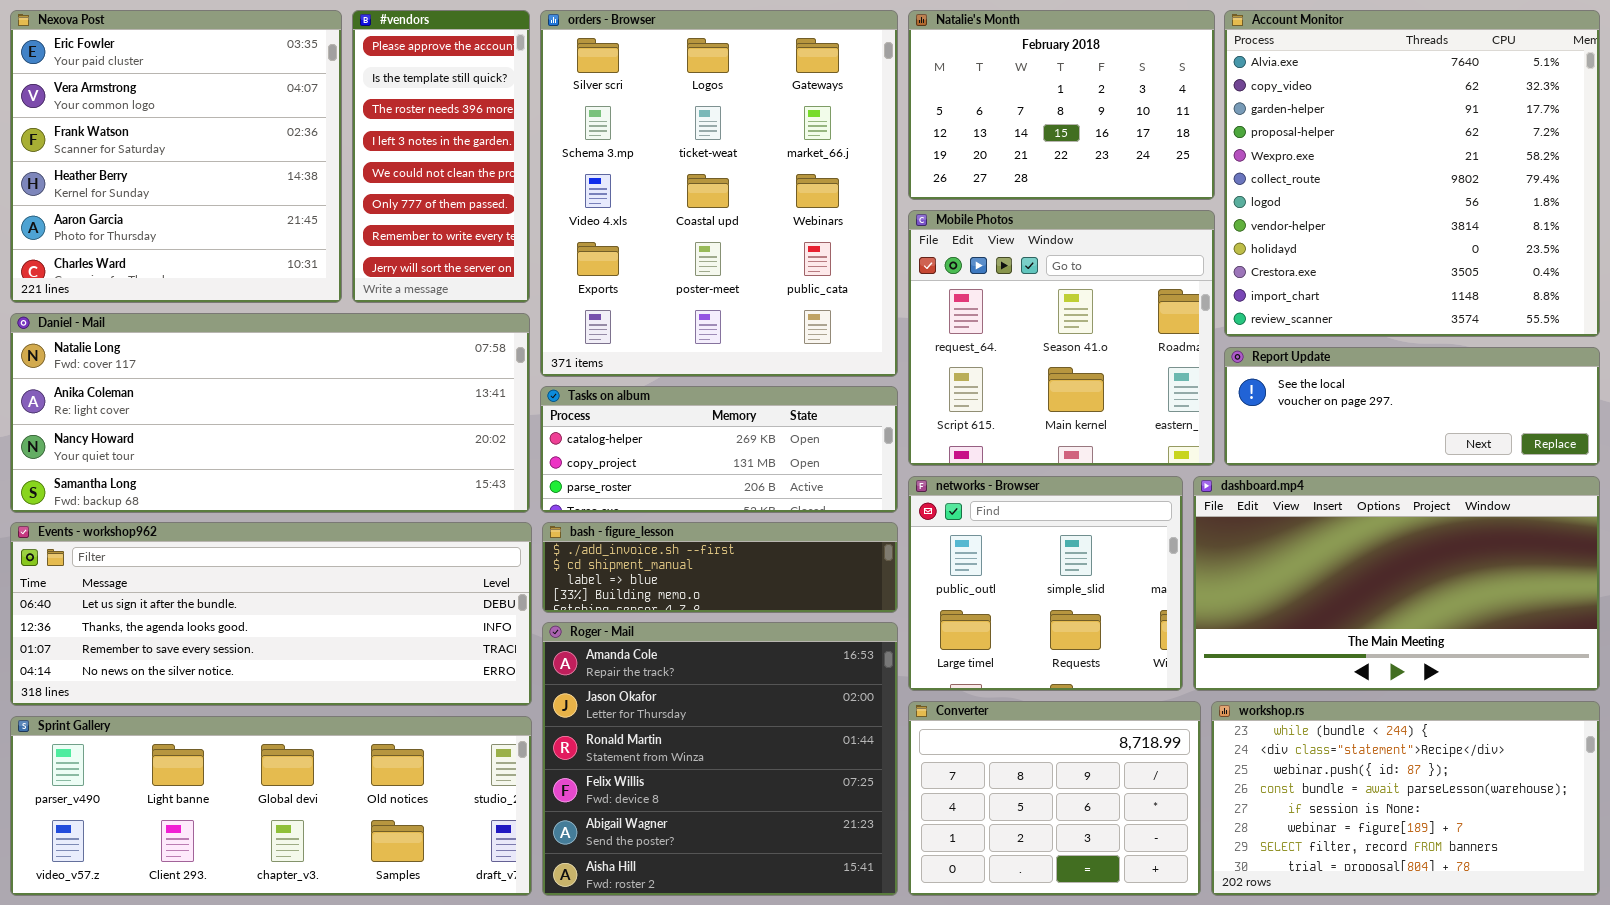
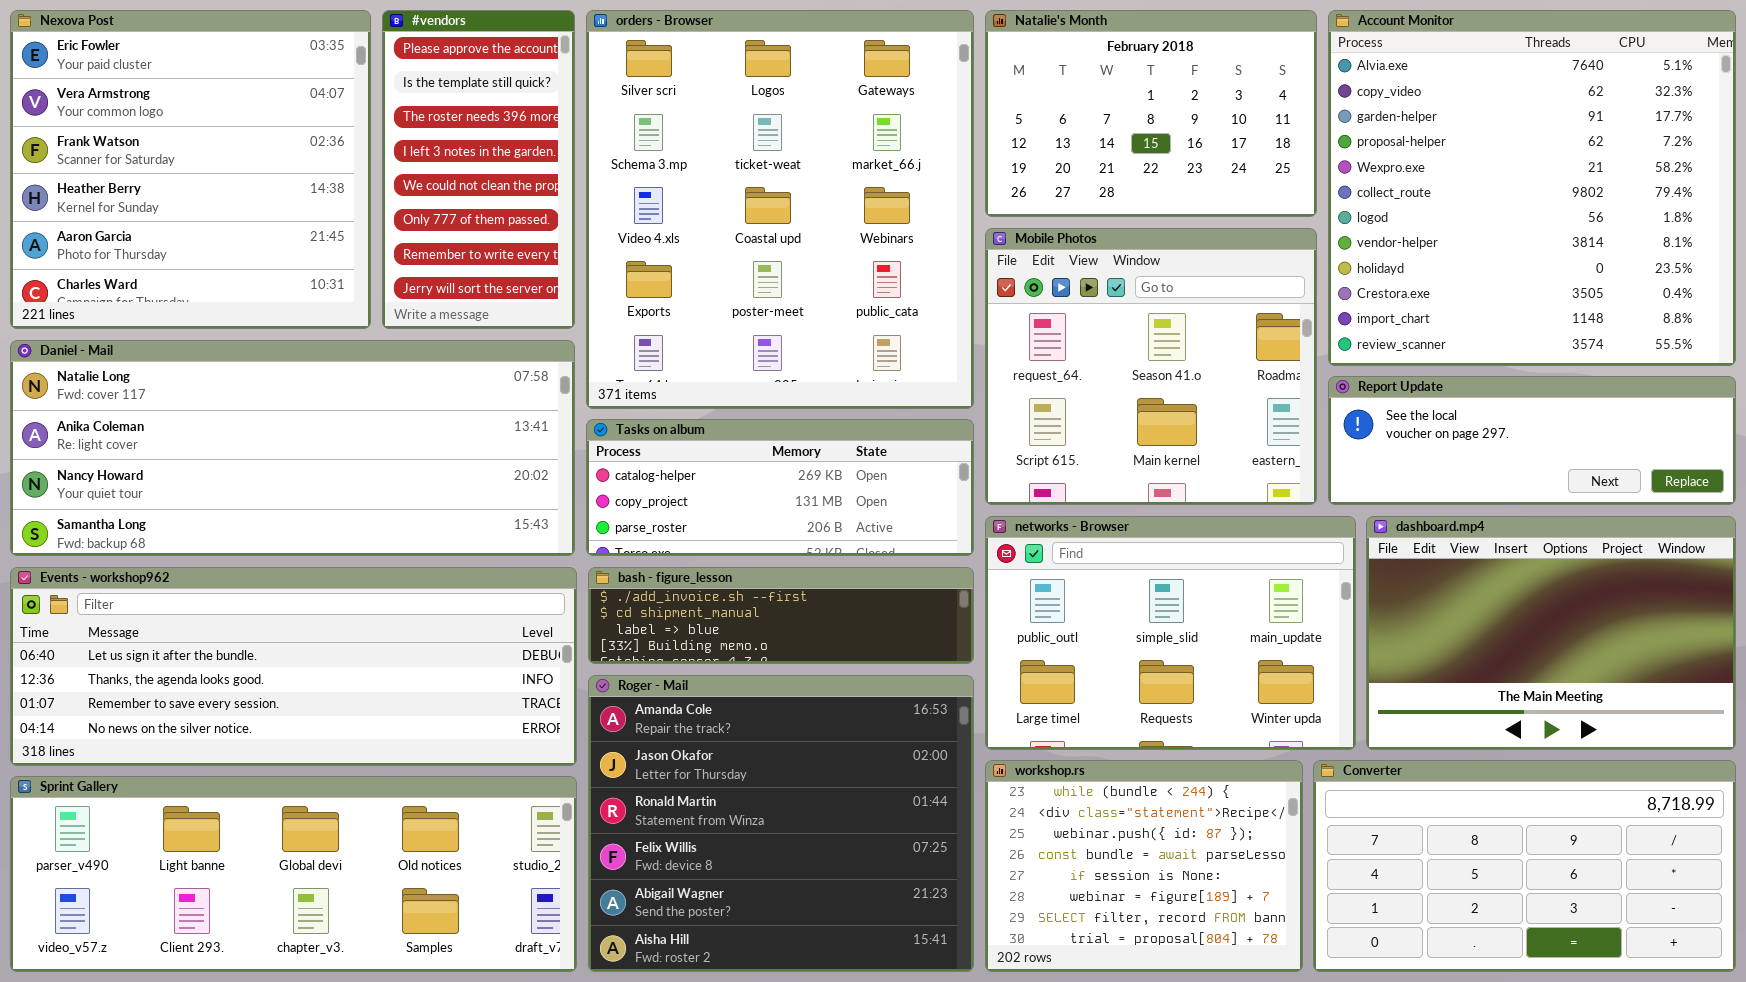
networks - Browser: [908,476,1183,691] -> [985,516,1356,750], resized
dashboard.mp4: [1193,476,1600,691] -> [1366,516,1736,750], resized
Converter: [908,701,1201,896] -> [1313,760,1736,972], moved, resized
workshop.rs: [1211,701,1600,896] -> [985,760,1303,972], moved, resized

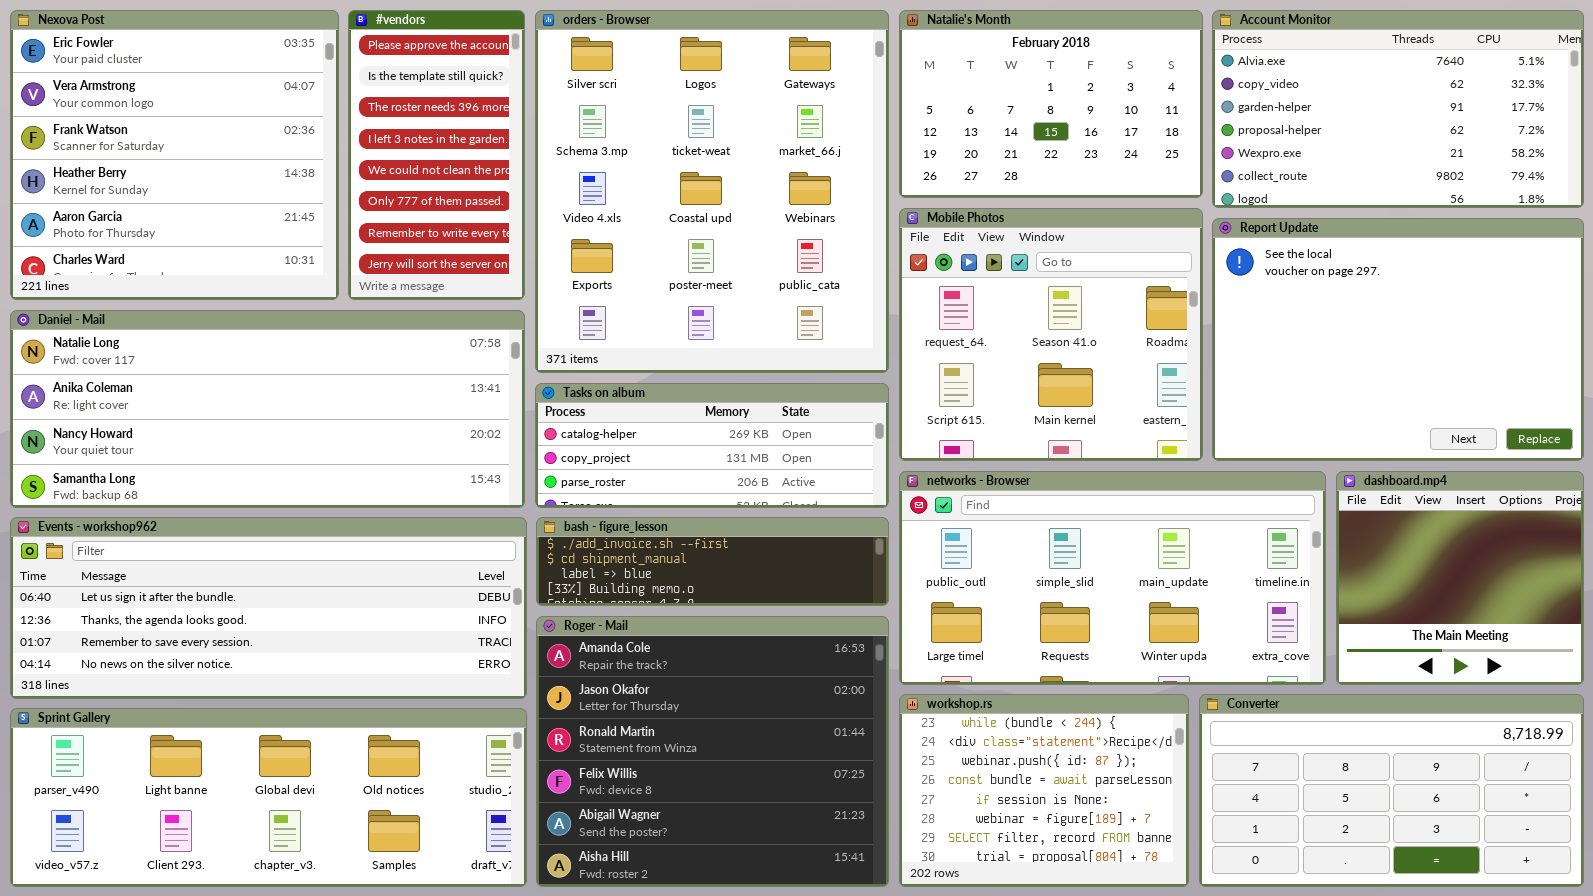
Account Monitor: [1328,10,1736,366] -> [1212,10,1584,208], resized
Report Update: [1328,376,1736,505] -> [1212,218,1584,461], resized
networks - Browser: [985,516,1356,750] -> [899,471,1326,685], resized
dashboard.mp4: [1366,516,1736,750] -> [1336,471,1584,685], resized

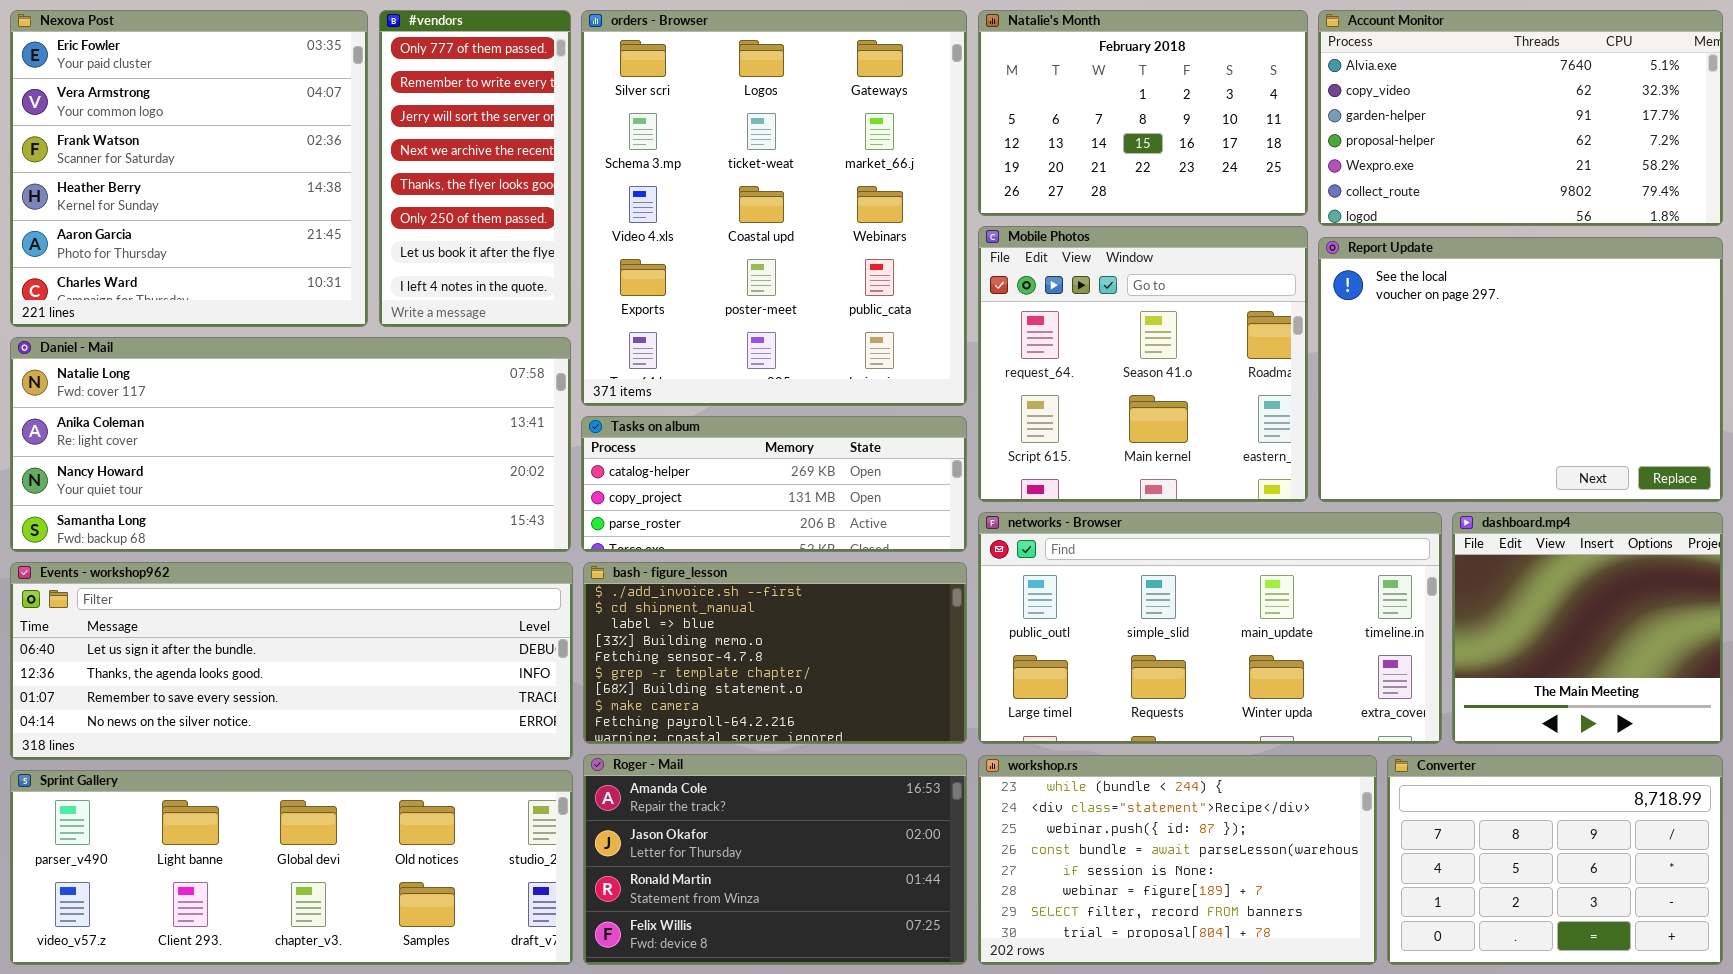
#vendors: [348,10,525,300] -> [379,10,571,327], scrolled down 5 rows
bash - figure_lesson: [536,517,889,606] -> [583,562,967,744], resized
Roger - Mail: [536,616,889,887] -> [583,754,967,965], resized
workshop.rs: [899,694,1189,887] -> [978,755,1377,965], resized
Converter: [1199,694,1584,887] -> [1387,755,1723,965], resized

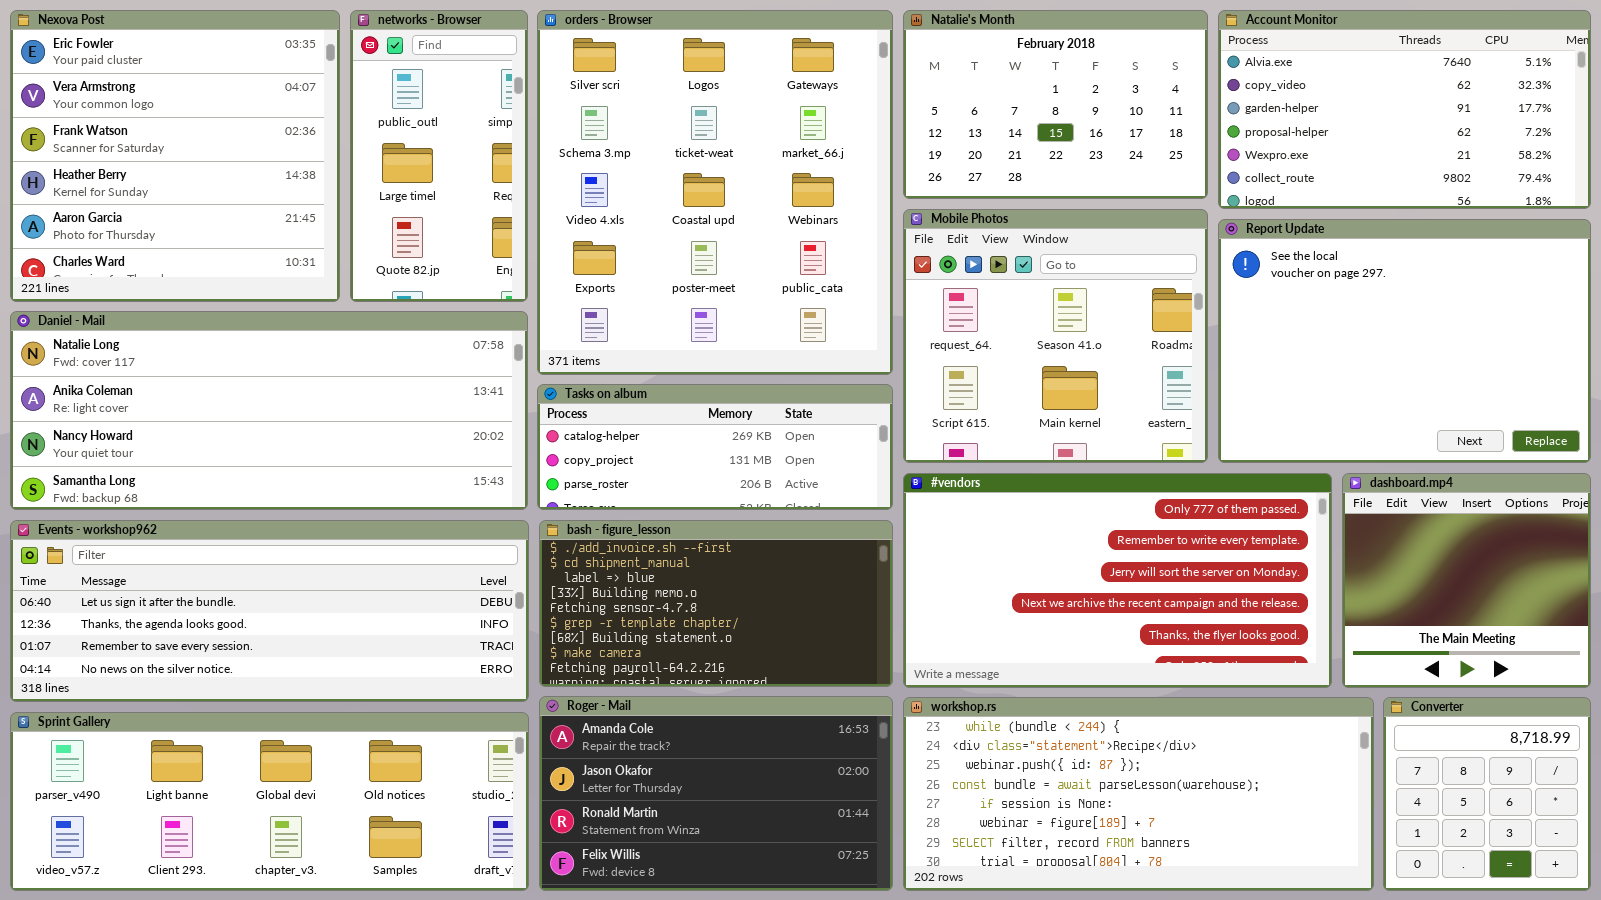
#vendors: [379,10,571,327] -> [903,473,1332,688], moved, resized
networks - Browser: [978,512,1442,744] -> [350,10,528,302], moved, resized
workshop.rs: [978,755,1377,965] -> [903,697,1374,891], resized
Converter: [1387,755,1723,965] -> [1383,697,1591,891], resized

